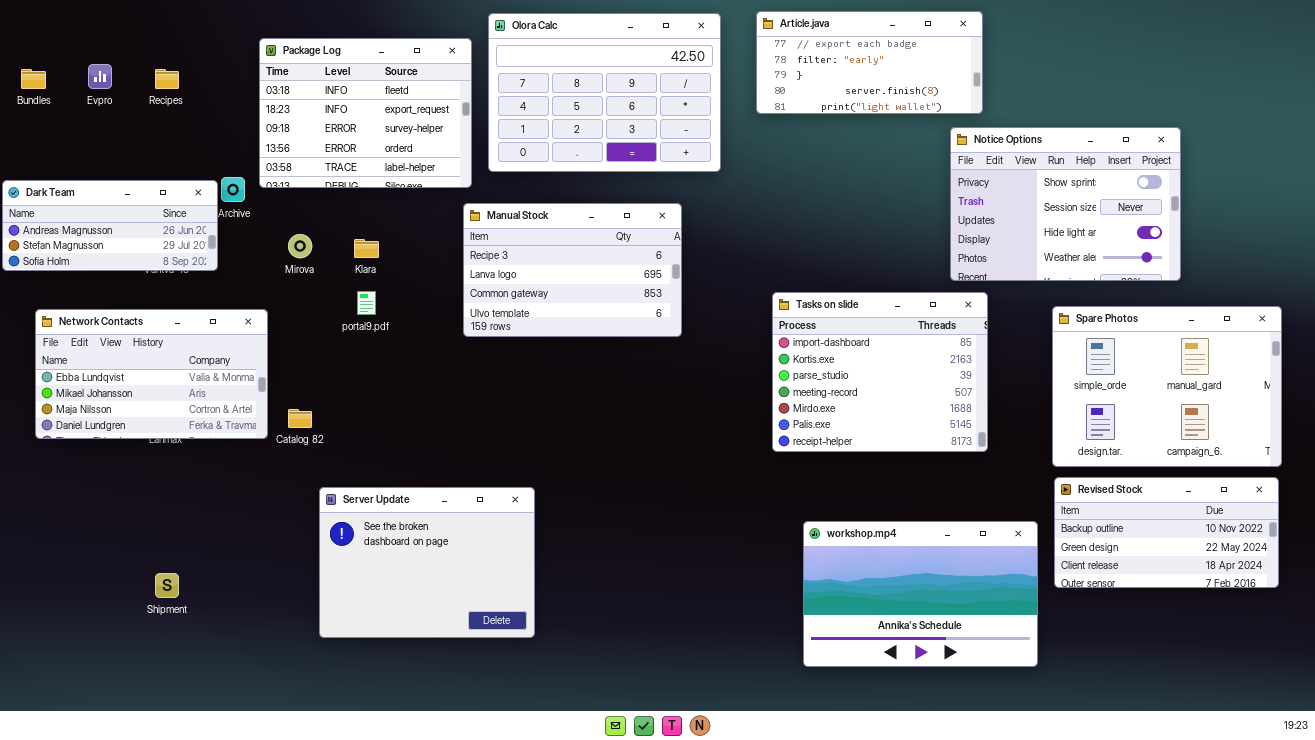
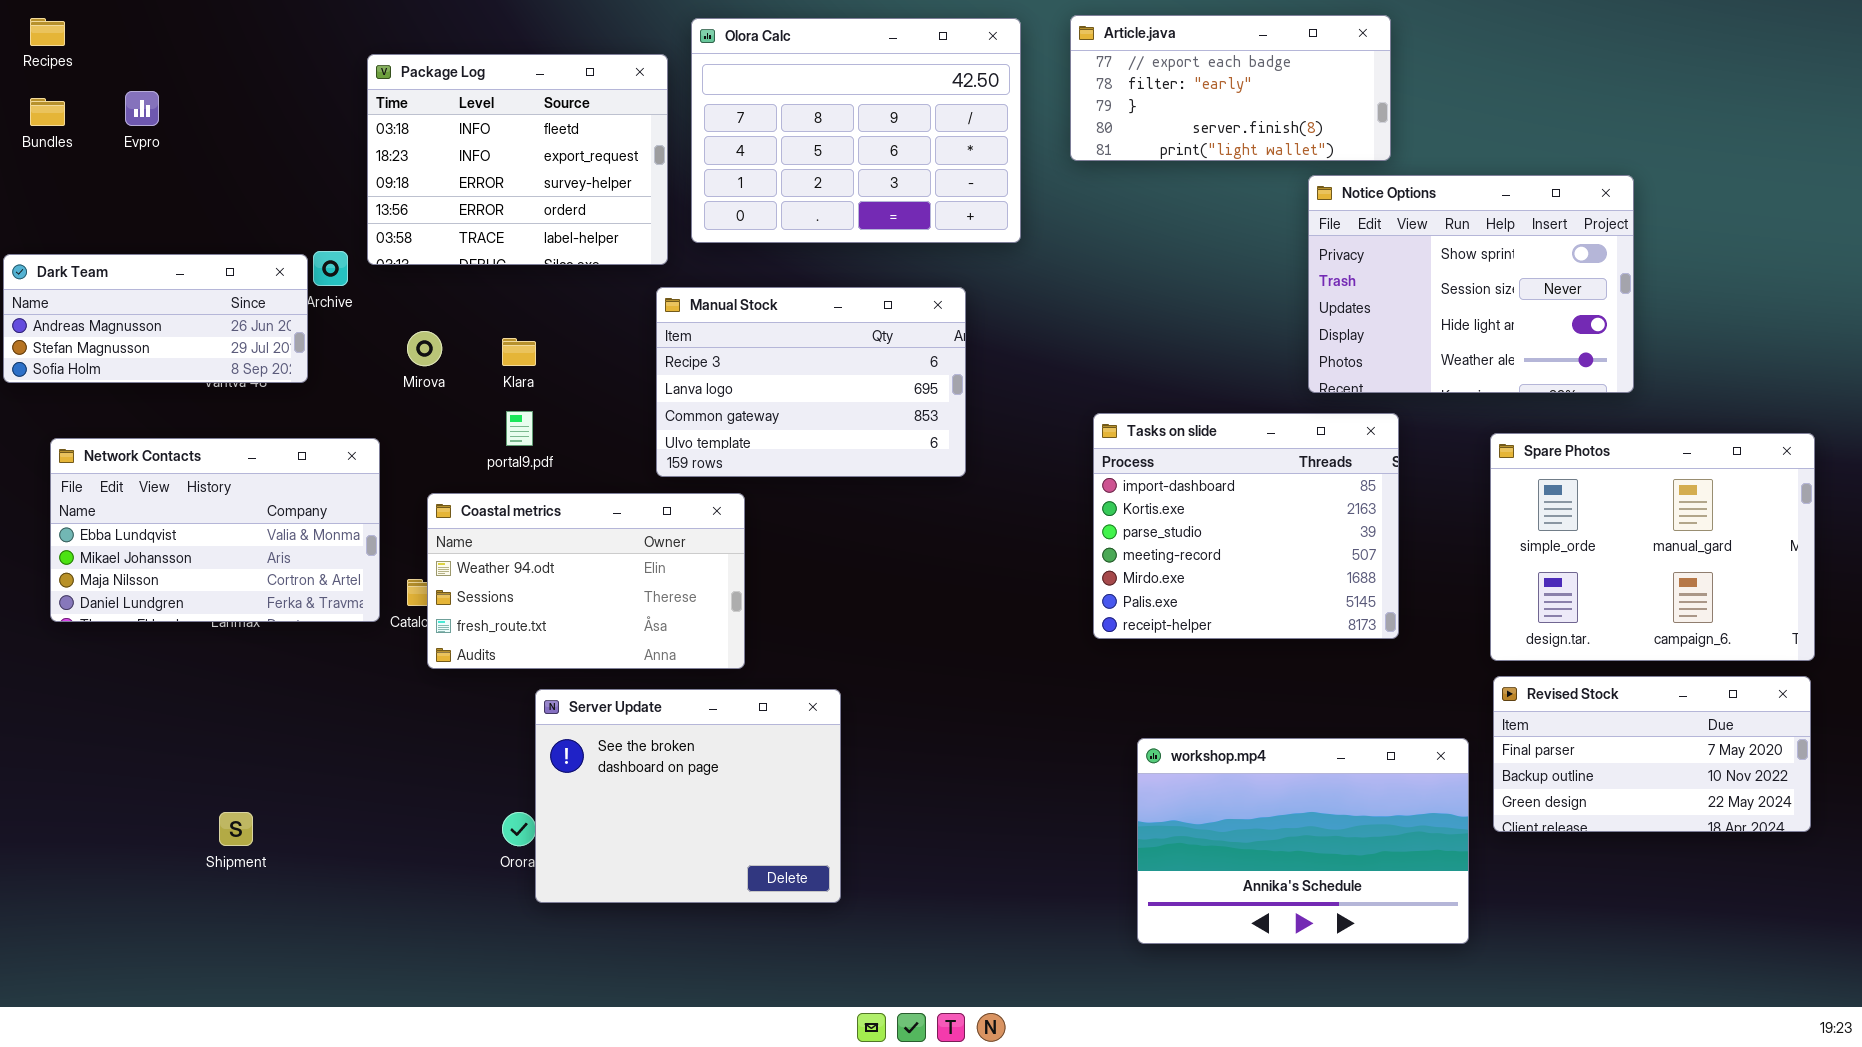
Recipes: [155,69,179,89] -> [30,18,65,46], moved
Notice Options: [950,127,1181,281] -> [1308,175,1634,393], moved
Coastal metrics: none -> [427,493,745,669], opened
Revised Stock: [1054,477,1279,588] -> [1493,676,1811,832], scrolled up 1 row
Server Update: [319,487,535,638] -> [535,689,841,903], moved

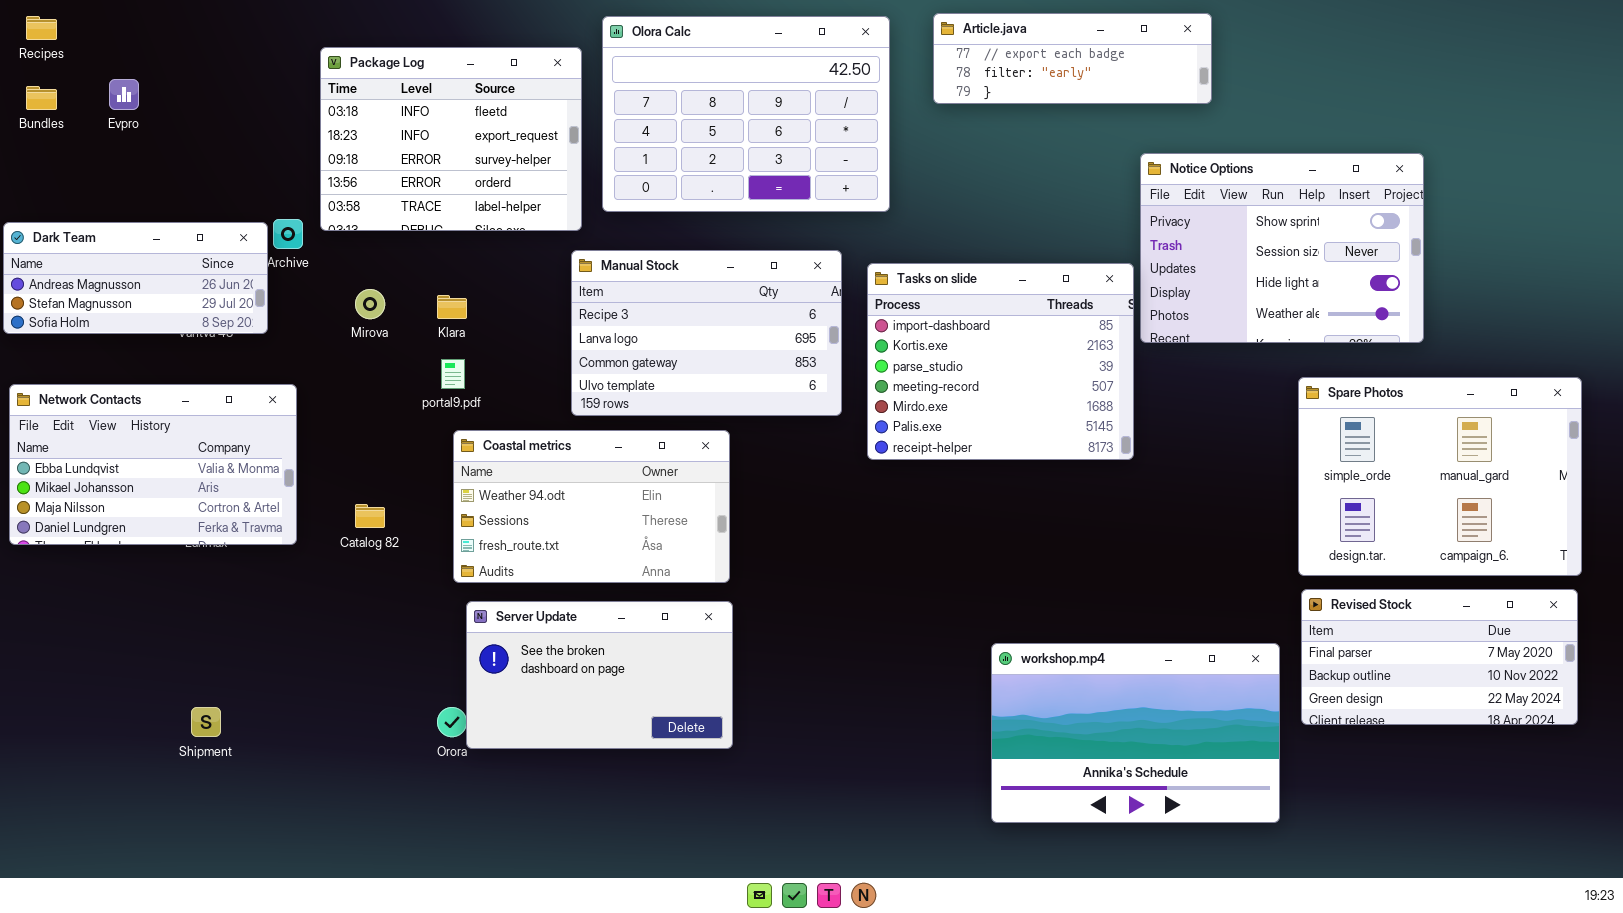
Article.java: [1070,15,1391,161] -> [933,13,1212,104], resized
Tasks on slide: [1093,413,1399,639] -> [867,263,1134,460], moved
Network Contacts: [50,438,380,622] -> [9,384,297,545], moved
Coastal metrics: [427,493,745,669] -> [453,430,730,583], moved
Server Update: [535,689,841,903] -> [466,601,733,749], resized

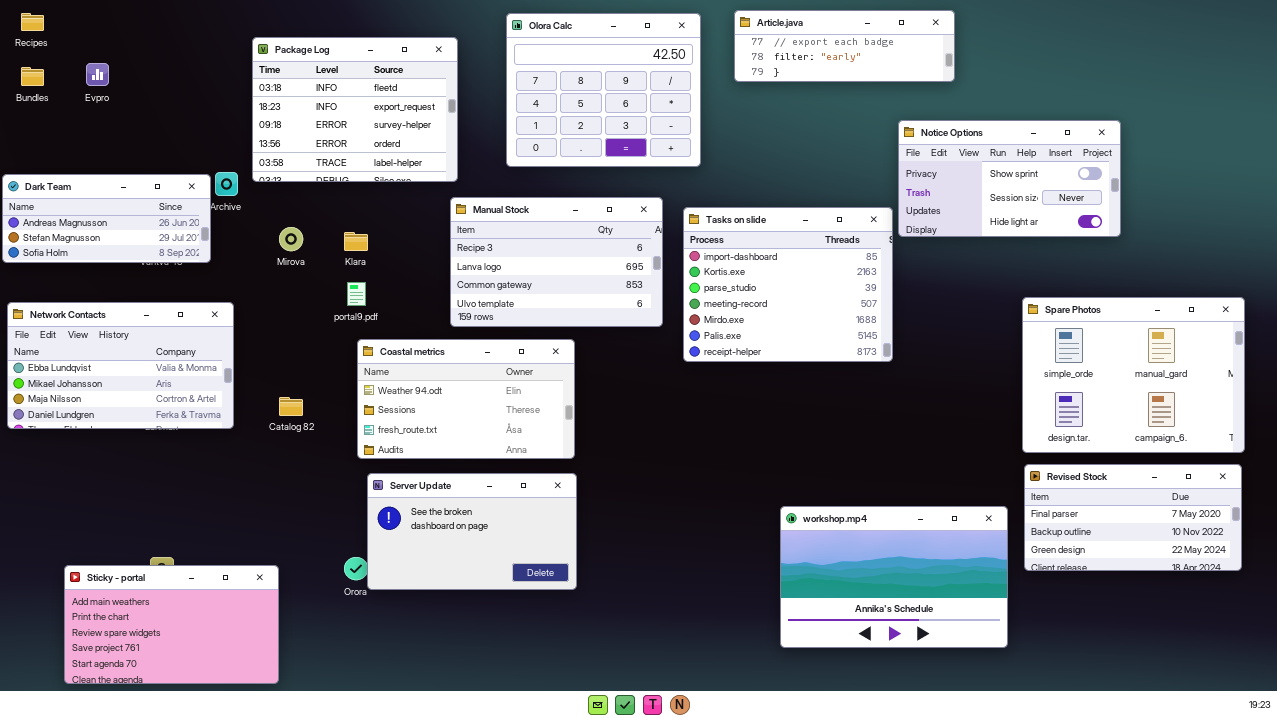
Olora Calc: [602,16,890,212] -> [506,13,701,167], resized
Notice Options: [1140,153,1424,343] -> [898,120,1121,237], resized
Sticky - portal: none -> [64,565,279,684], opened

